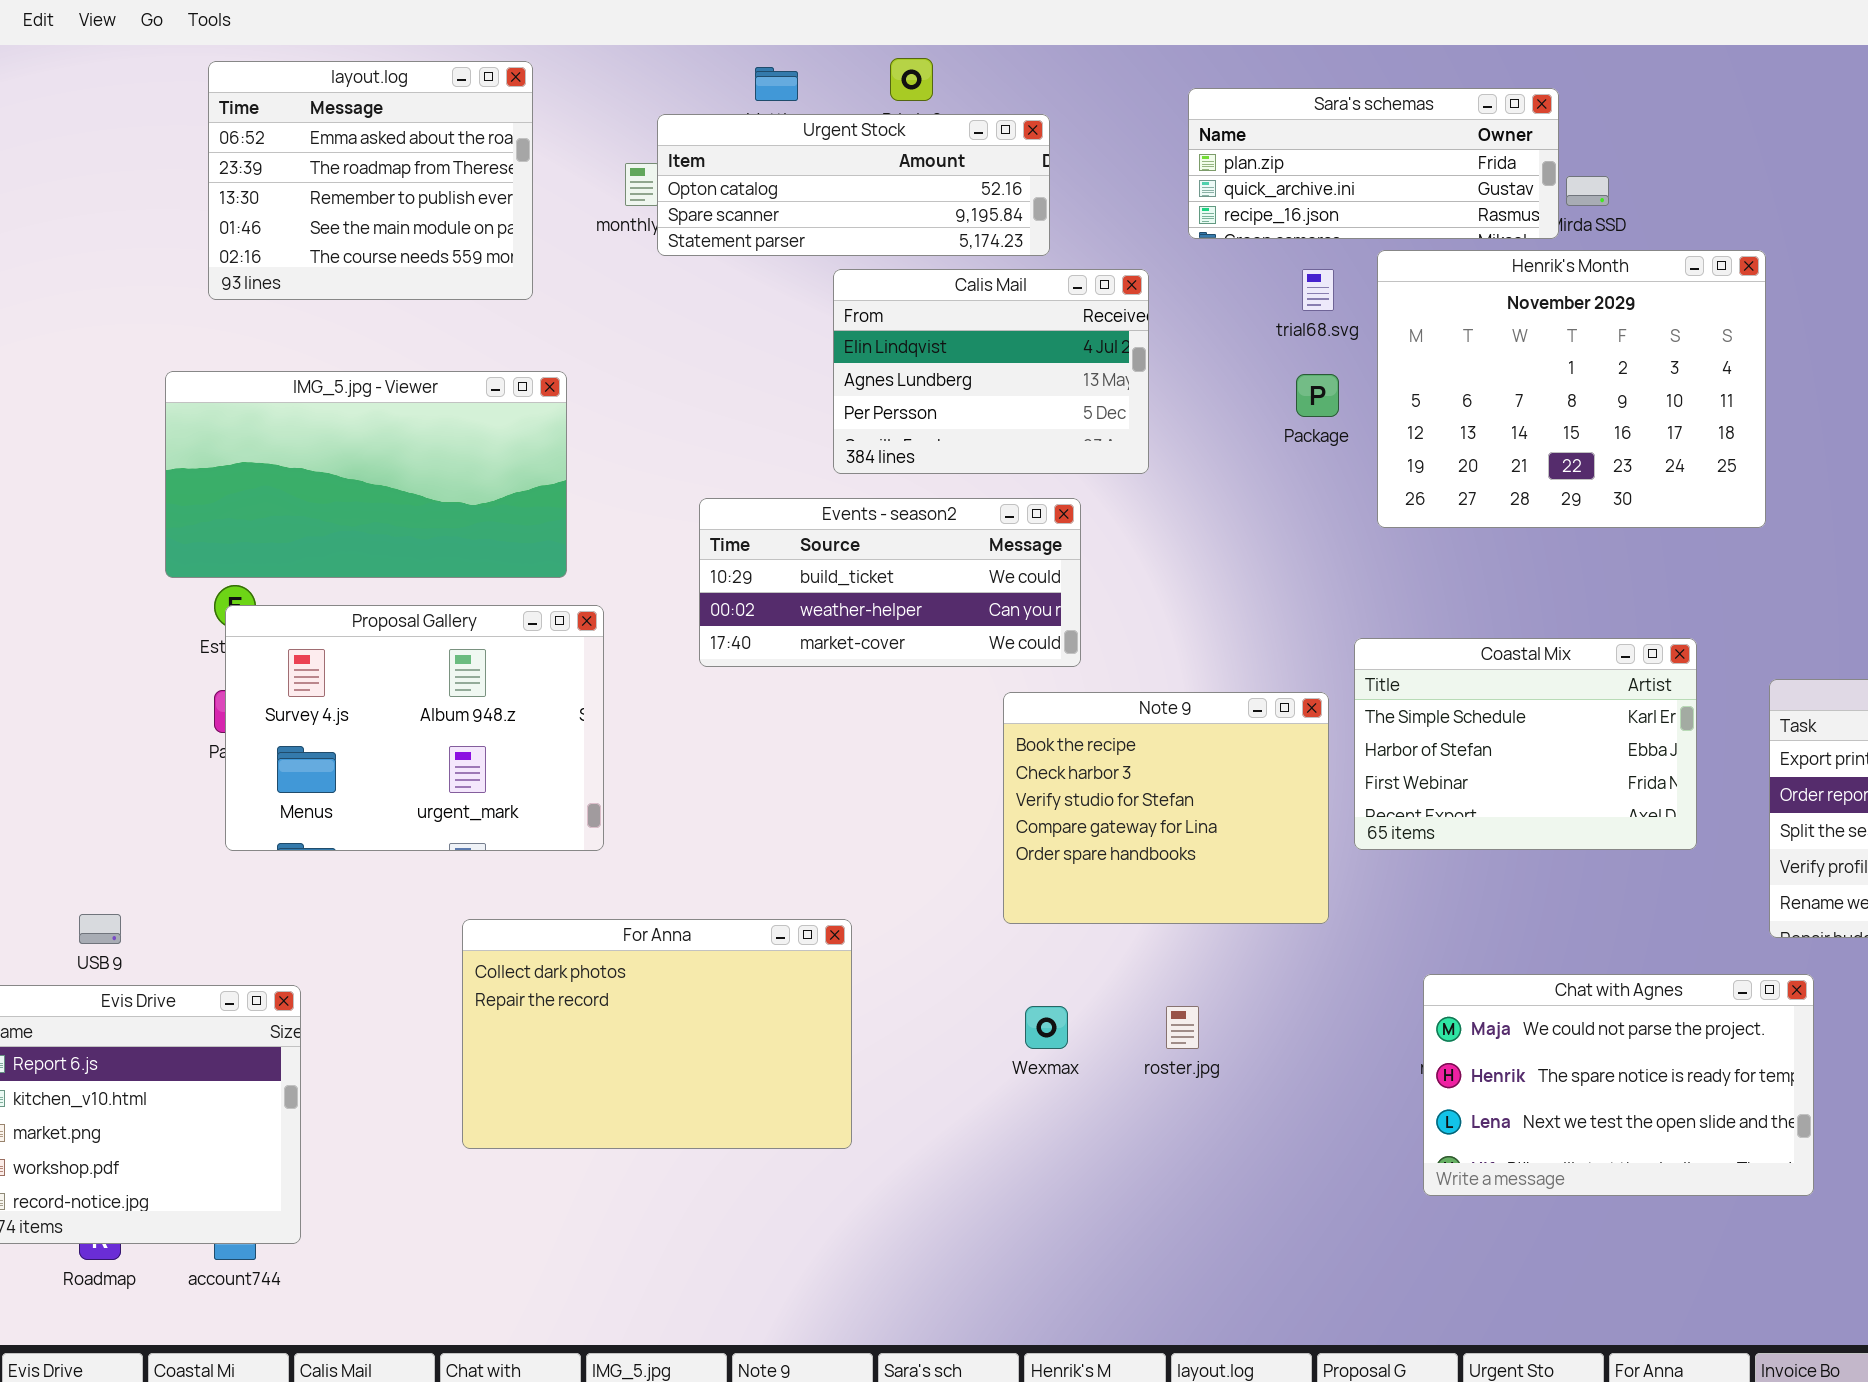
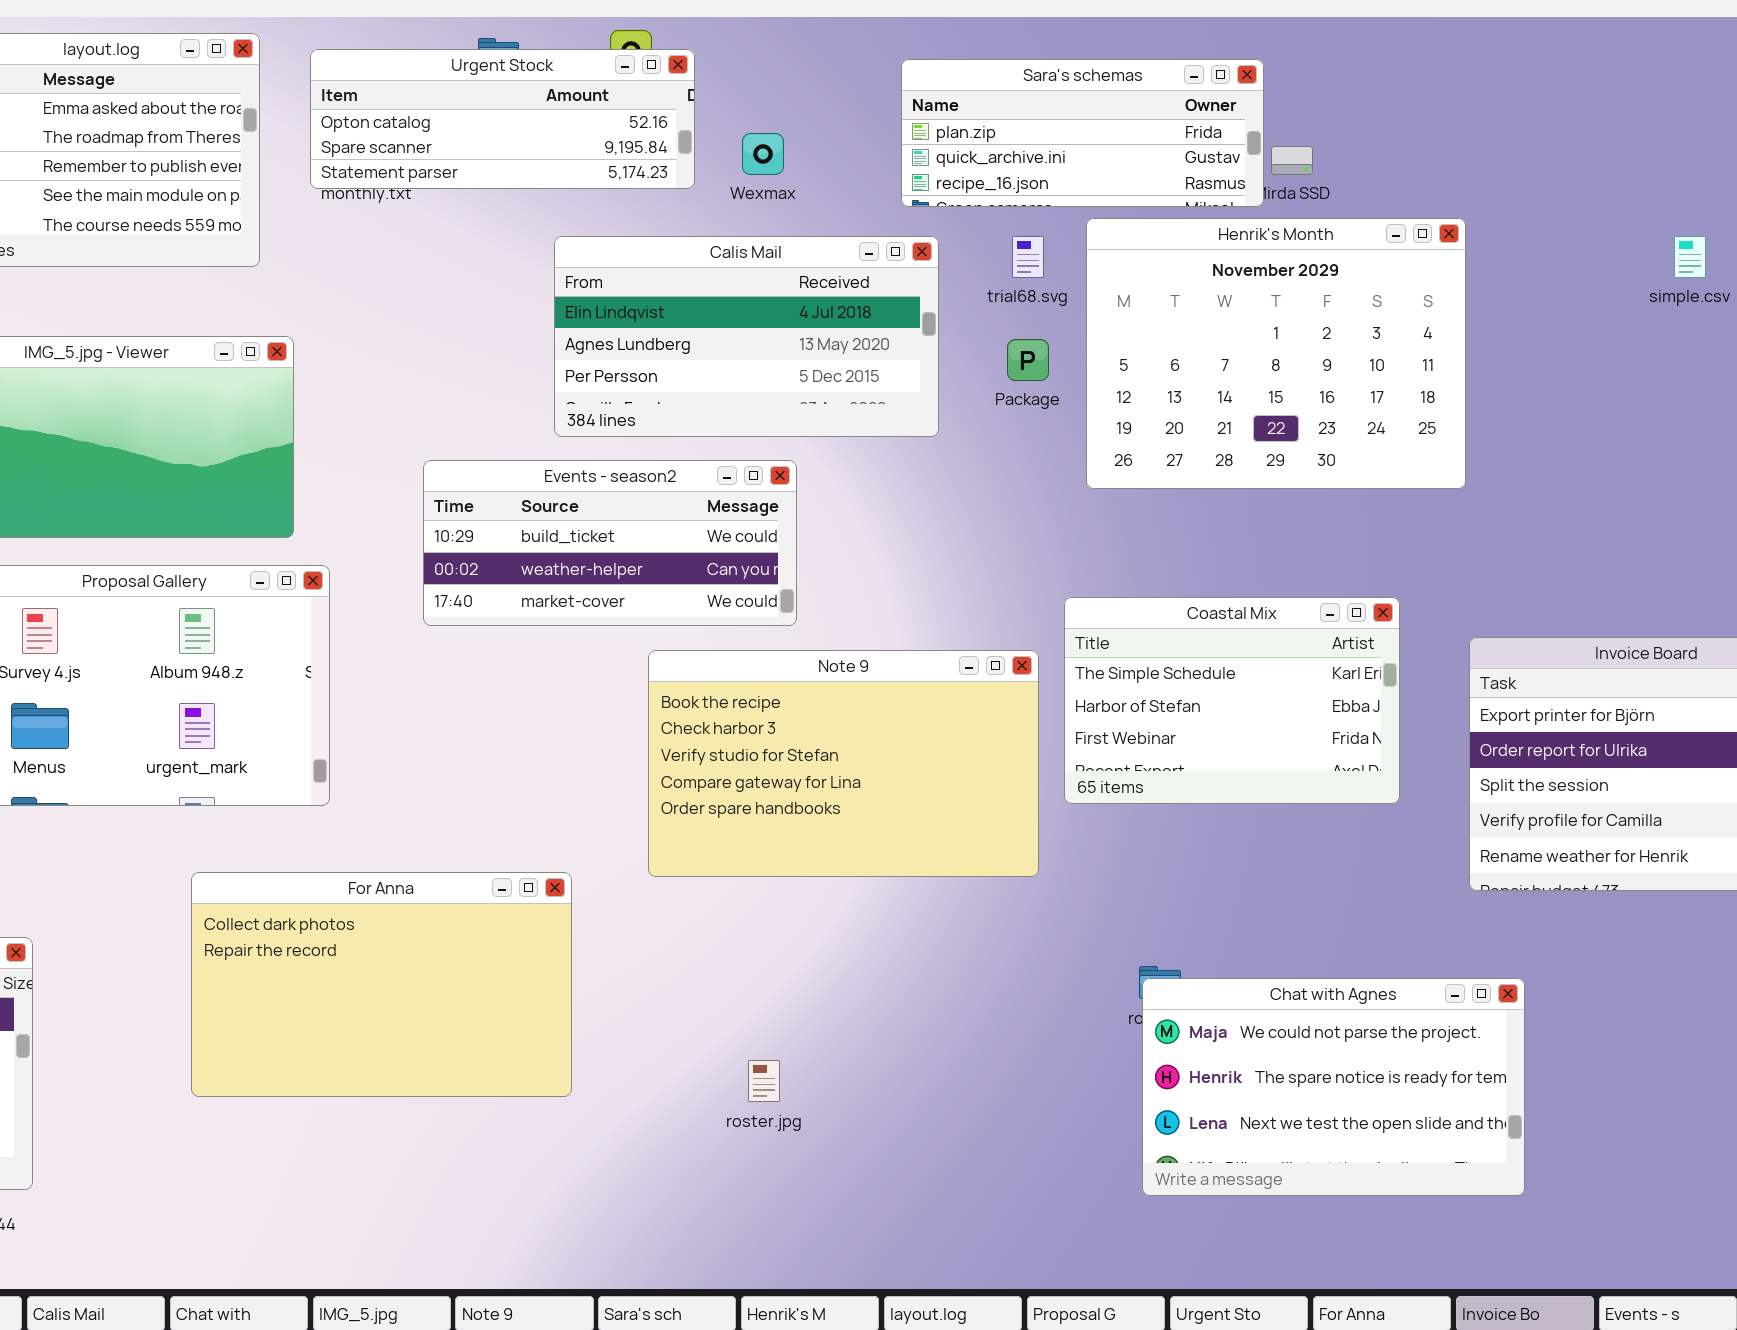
Urgent Stock: [657,114,1050,256] -> [310,49,695,189], moved
Calis Mail: [833,269,1149,474] -> [554,236,939,437], resized
Note 9: [1003,692,1329,924] -> [648,650,1039,877], resized
Chat with Agnes: [1423,974,1814,1196] -> [1142,978,1525,1196], moved
Wexmax: [1025,1006,1068,1049] -> [742,133,784,175], moved
roster.jpg: [1166,1006,1199,1049] -> [748,1060,780,1102], moved

